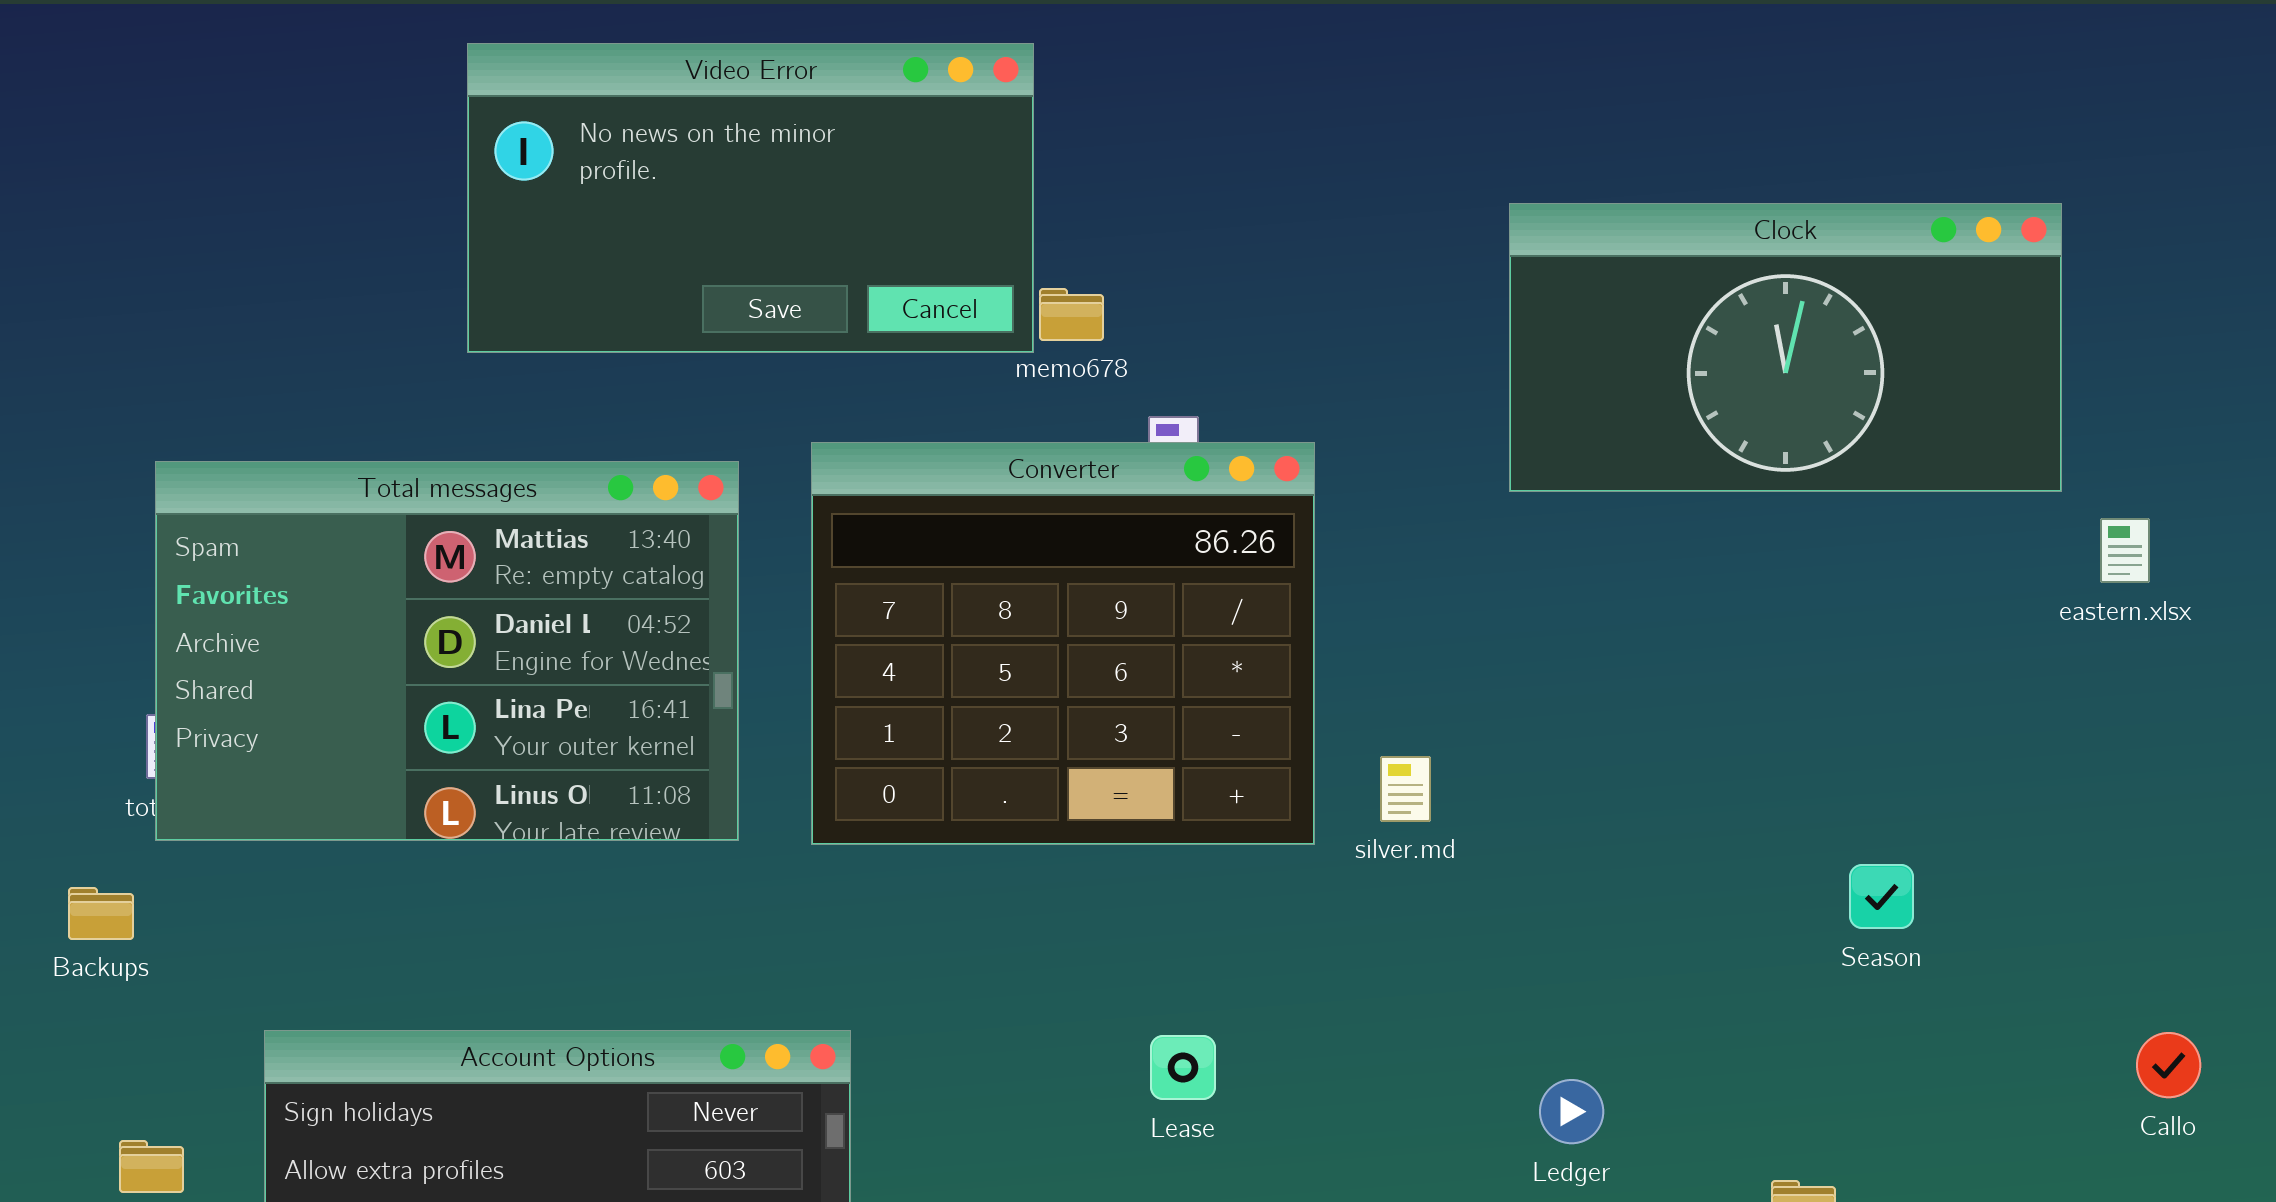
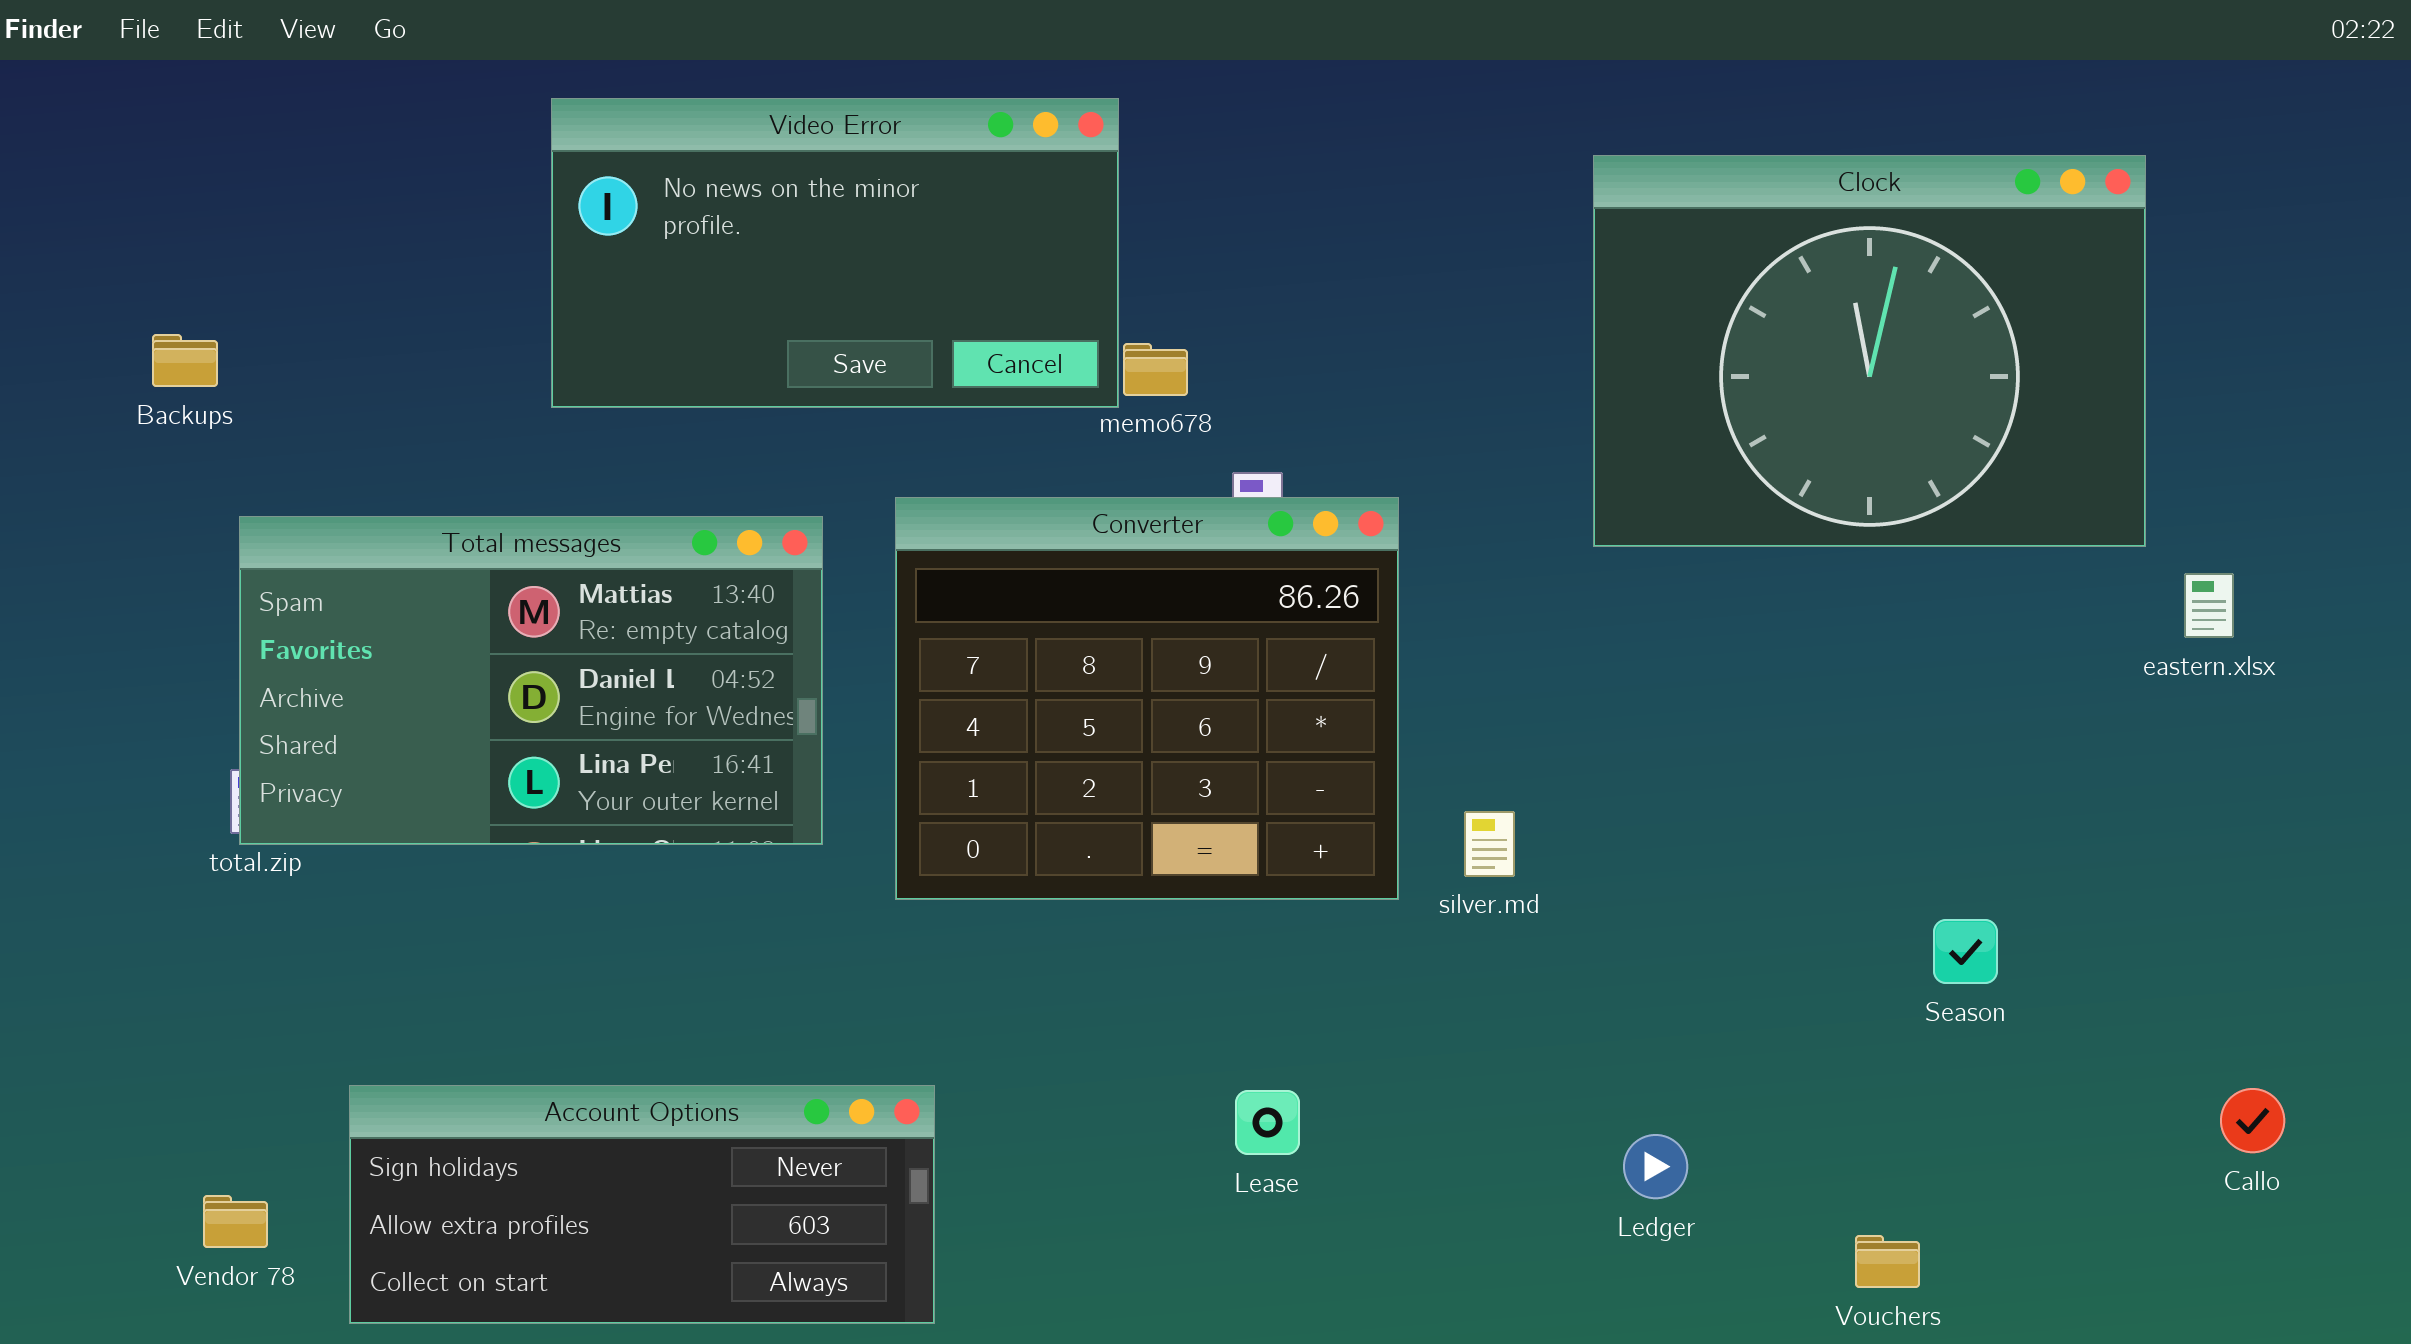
Clock: [1509,203,2062,492] -> [1593,155,2146,547], resized
Total messages: [155,461,739,841] -> [239,516,823,845], resized
Backups: [68,887,134,940] -> [152,334,218,387], moved

